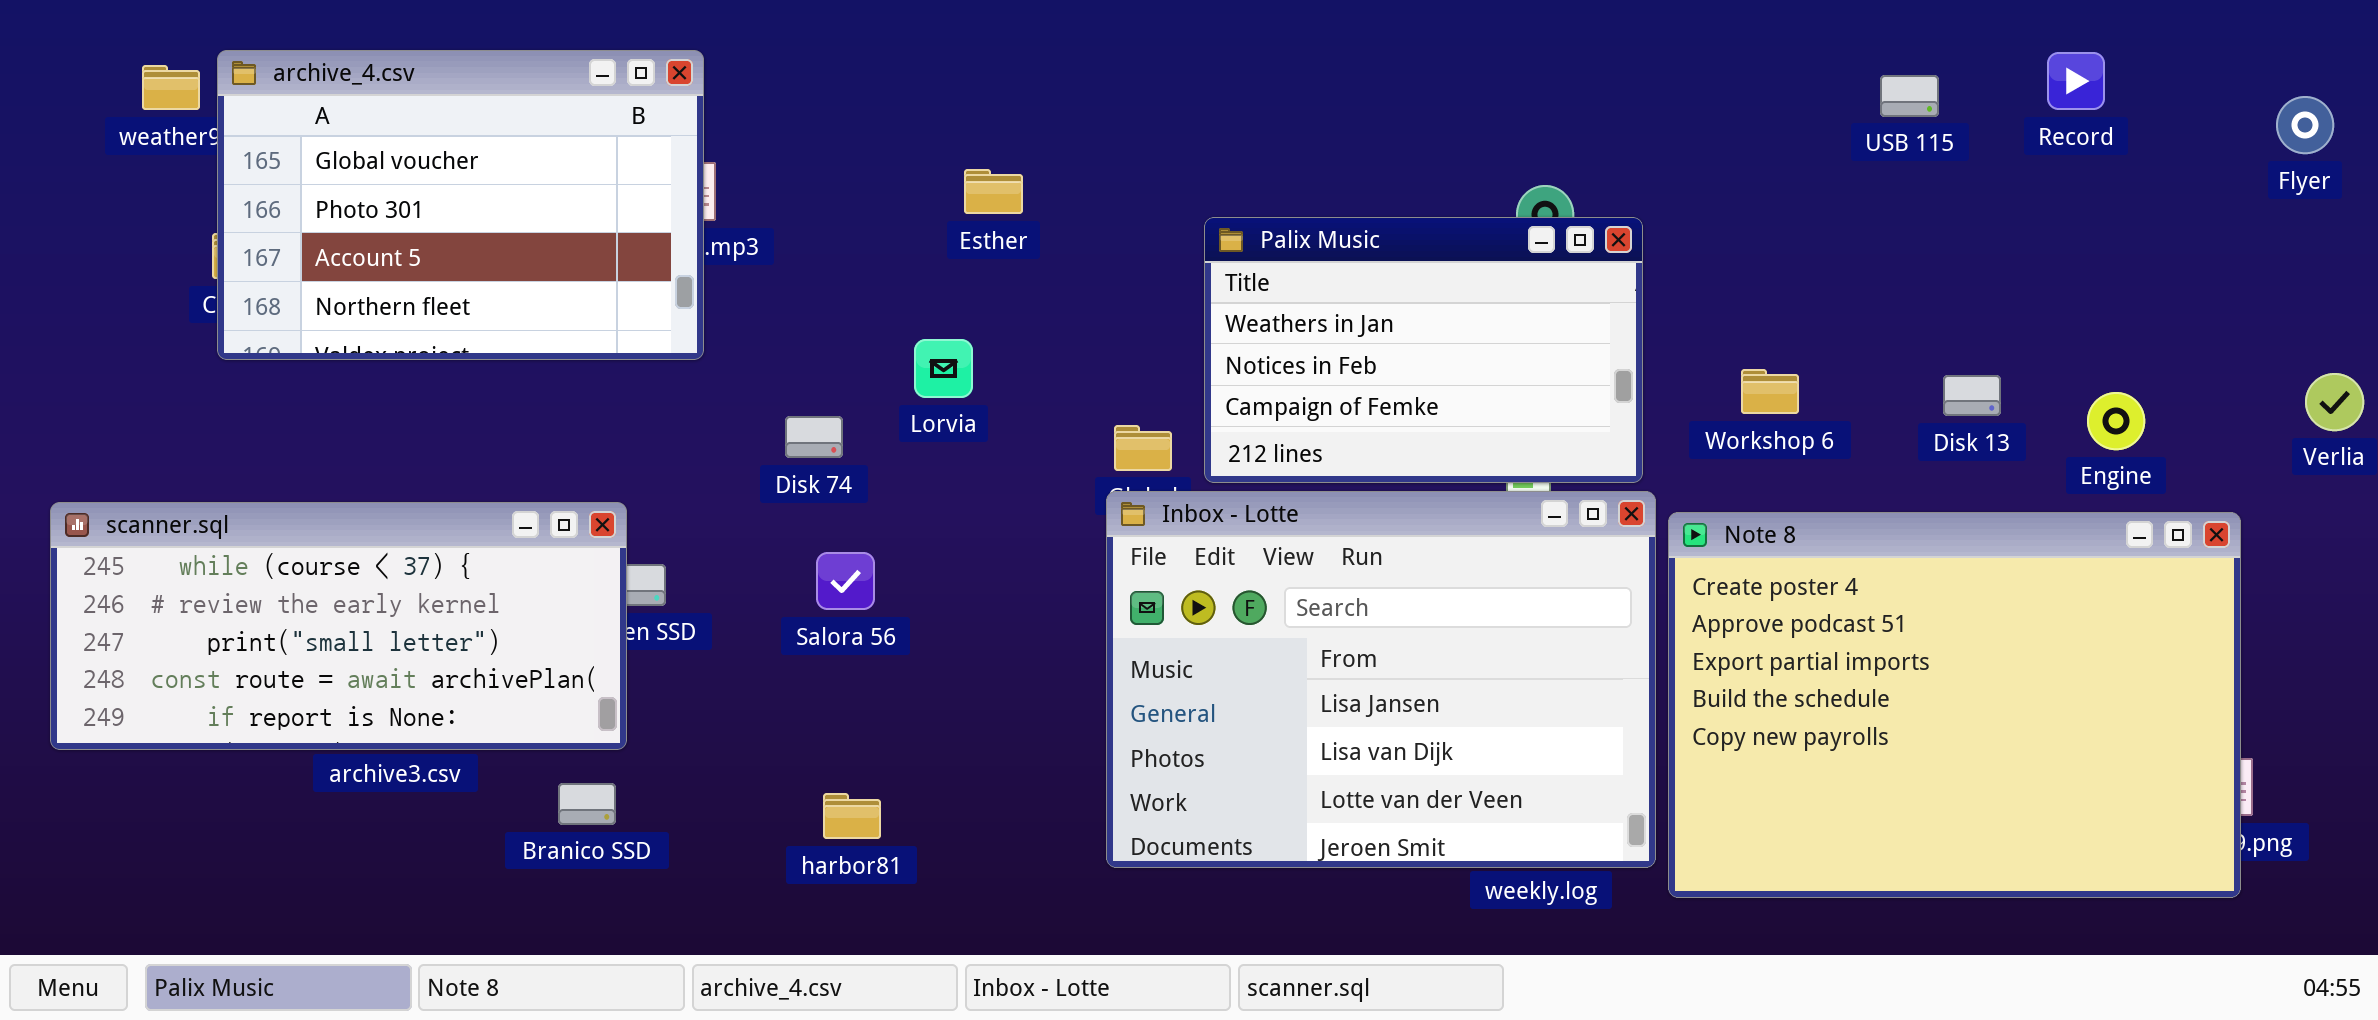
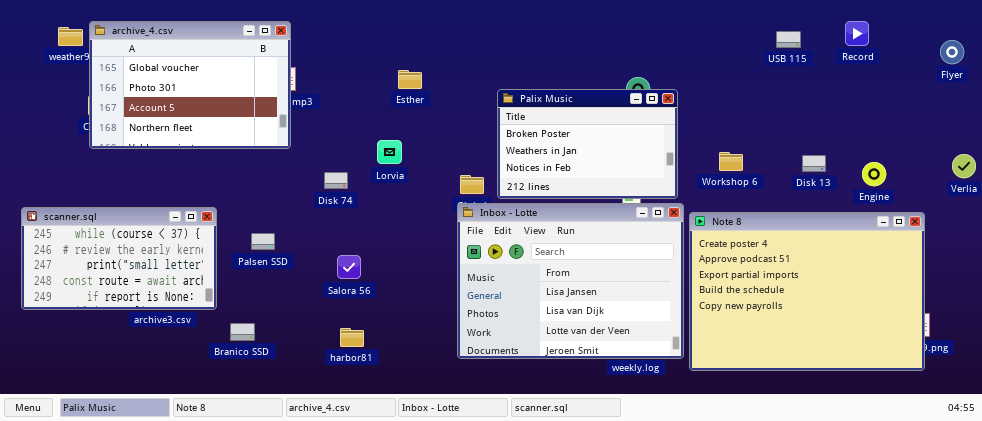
Palix Music: [1204,217,1643,483] -> [497,89,678,199], scrolled up 1 row
scanner.sql: [50,502,627,750] -> [21,207,217,310], resized
Salora 56: [816,552,875,610] -> [337,255,361,279], moved

